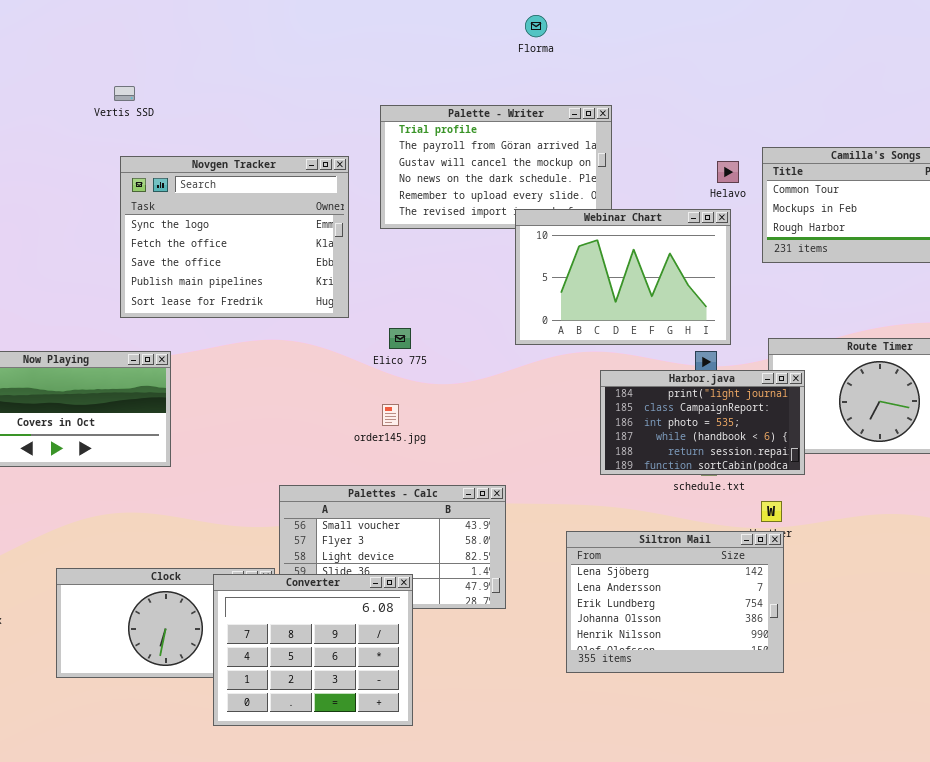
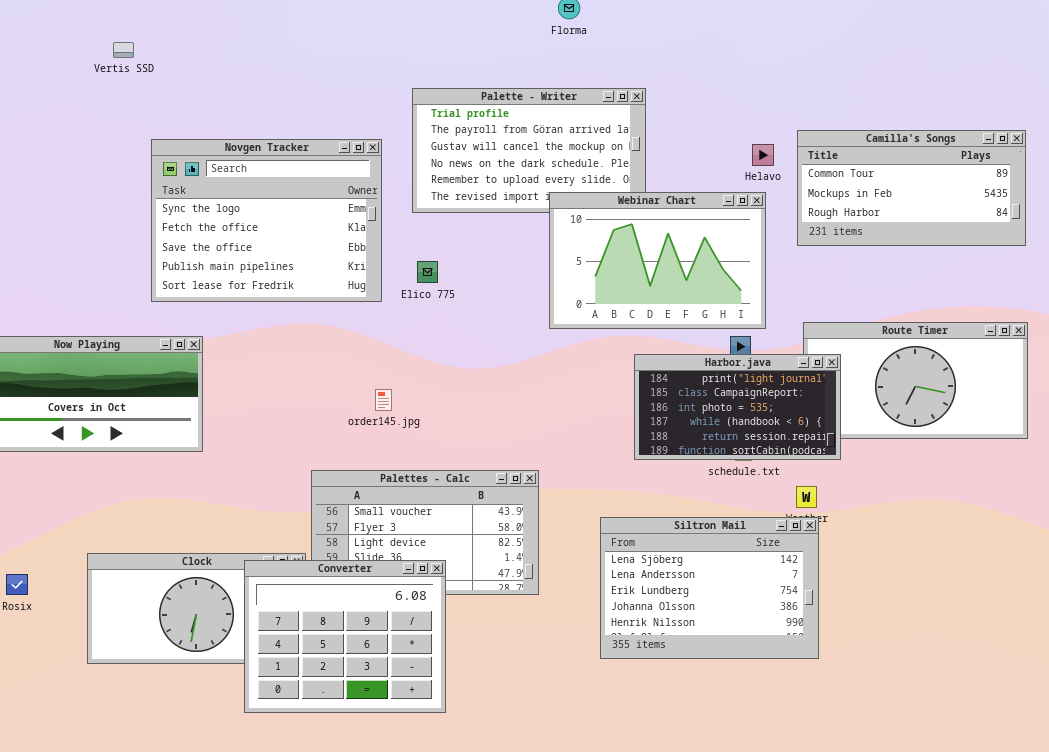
Vertis SSD: [114,86,135,101] -> [113,42,134,58], moved
Elico 775: [389,328,411,349] -> [417,261,438,283], moved
order145.jpg: [382,404,399,426] -> [375,389,392,411], moved

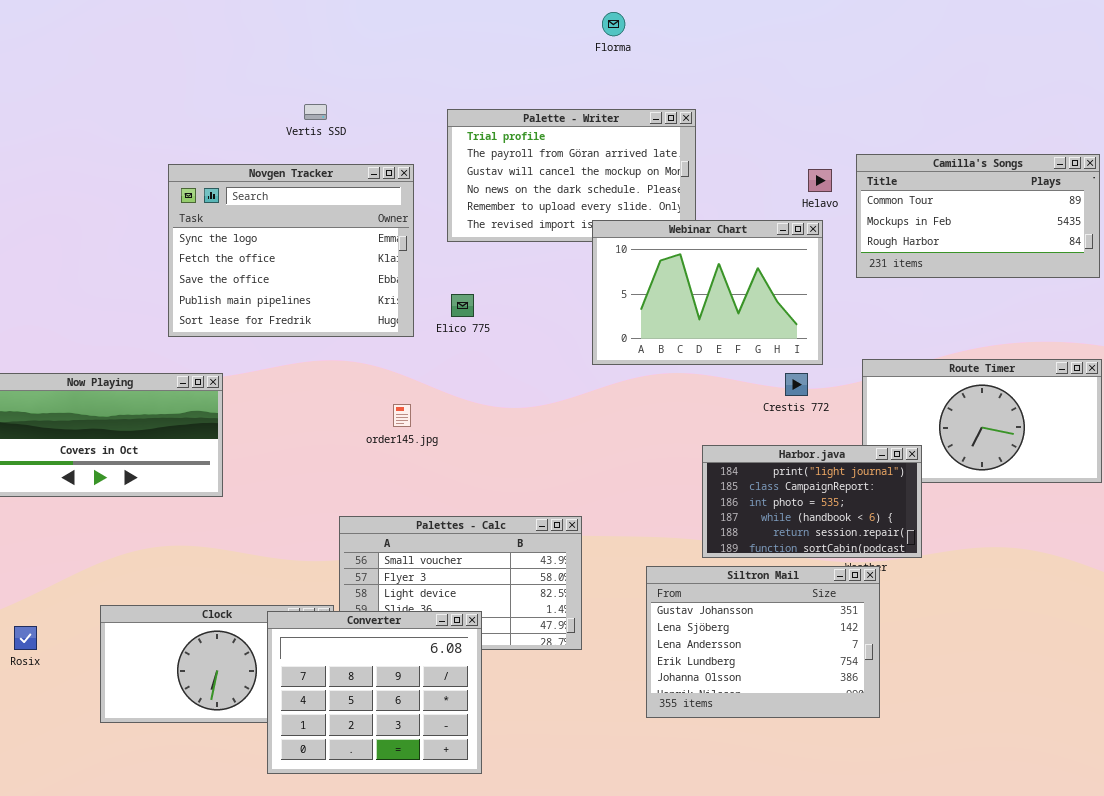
Vertis SSD: [113,42,134,58] -> [304,104,327,120], moved
Harbor.java: [634,354,841,460] -> [702,445,922,558], moved
order145.jpg: [375,389,392,411] -> [393,404,411,427], moved
Siltron Mail: [600,517,819,659] -> [646,566,880,718], scrolled up 1 row

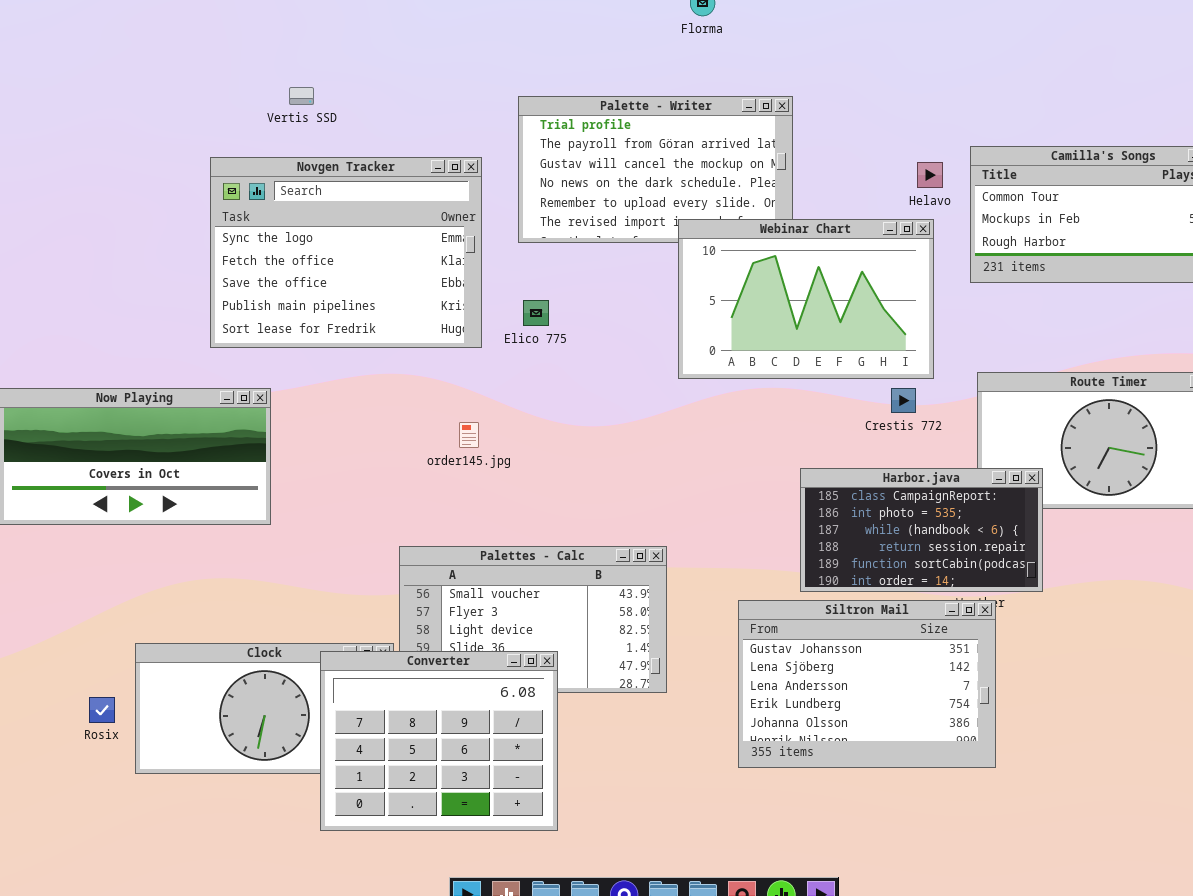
Vertis SSD: [304,104,327,120] -> [289,87,314,105], moved
Harbor.java: [702,445,922,558] -> [800,468,1043,592], scrolled down 1 row
Rosix: [14,626,37,650] -> [89,697,115,723], moved

